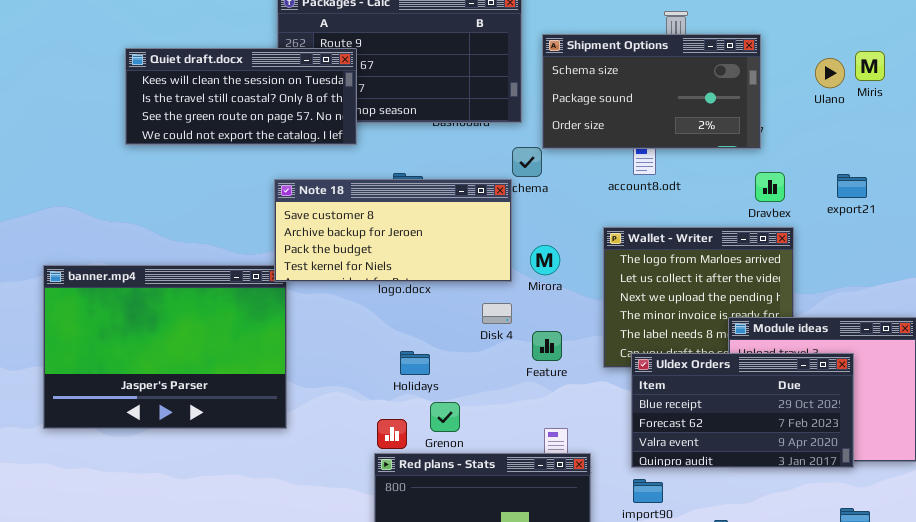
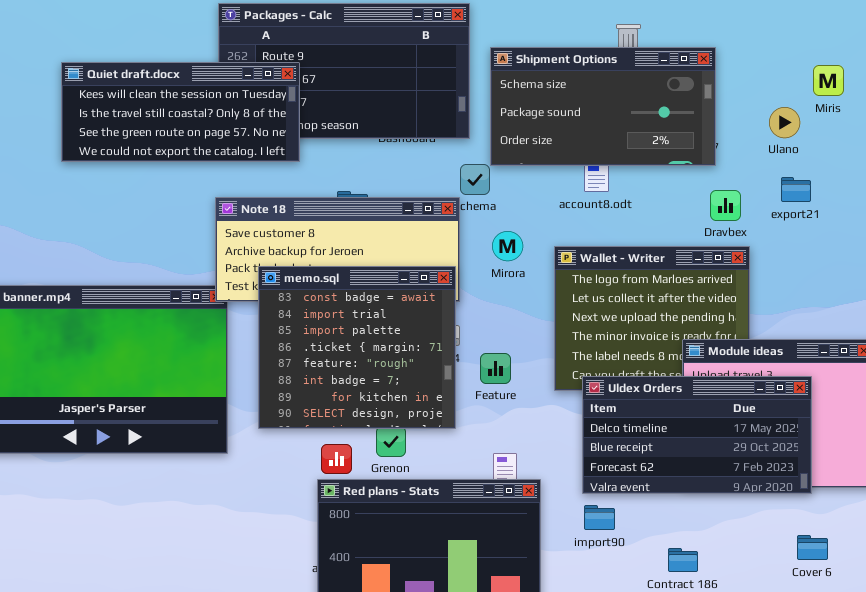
Ulano: [815,58,845,88] -> [769,107,800,138], moved
export21: [837,174,867,198] -> [781,177,811,202], moved
Mirora: [530,245,560,275] -> [492,231,523,261], moved
memo.sql: none -> [258,266,456,429], opened
Uldex Orders: [631,353,854,468] -> [582,376,812,494], scrolled up 1 row

